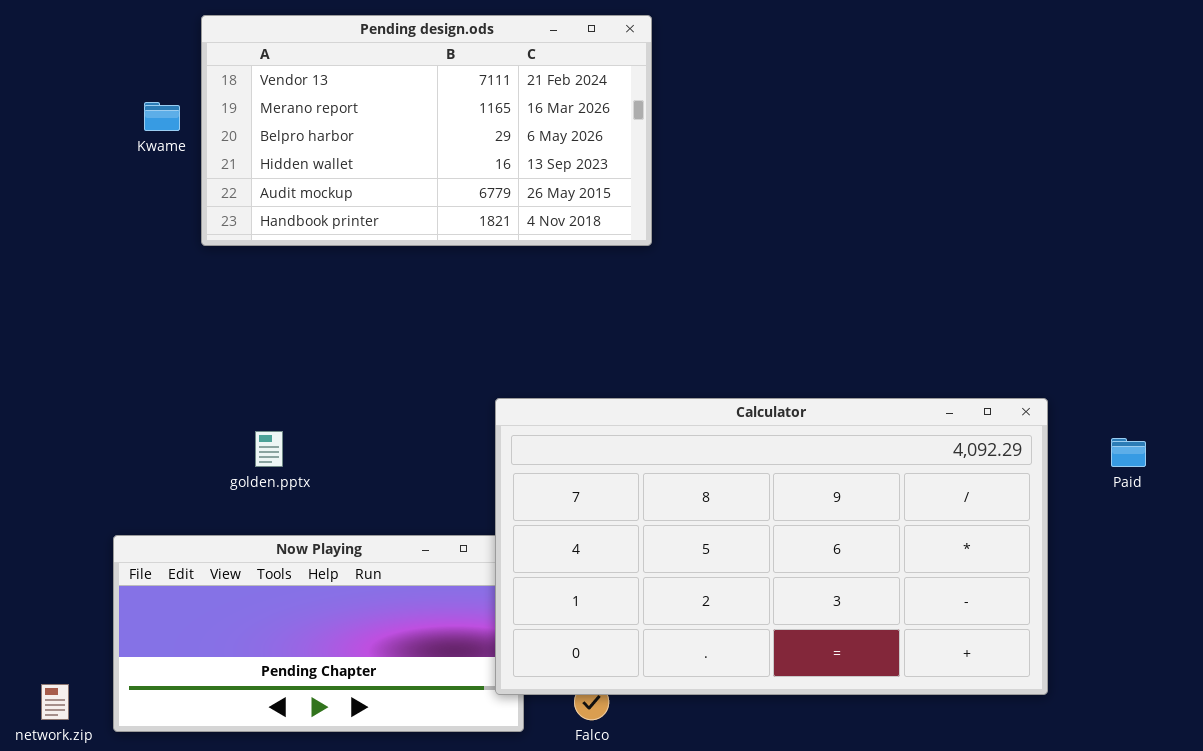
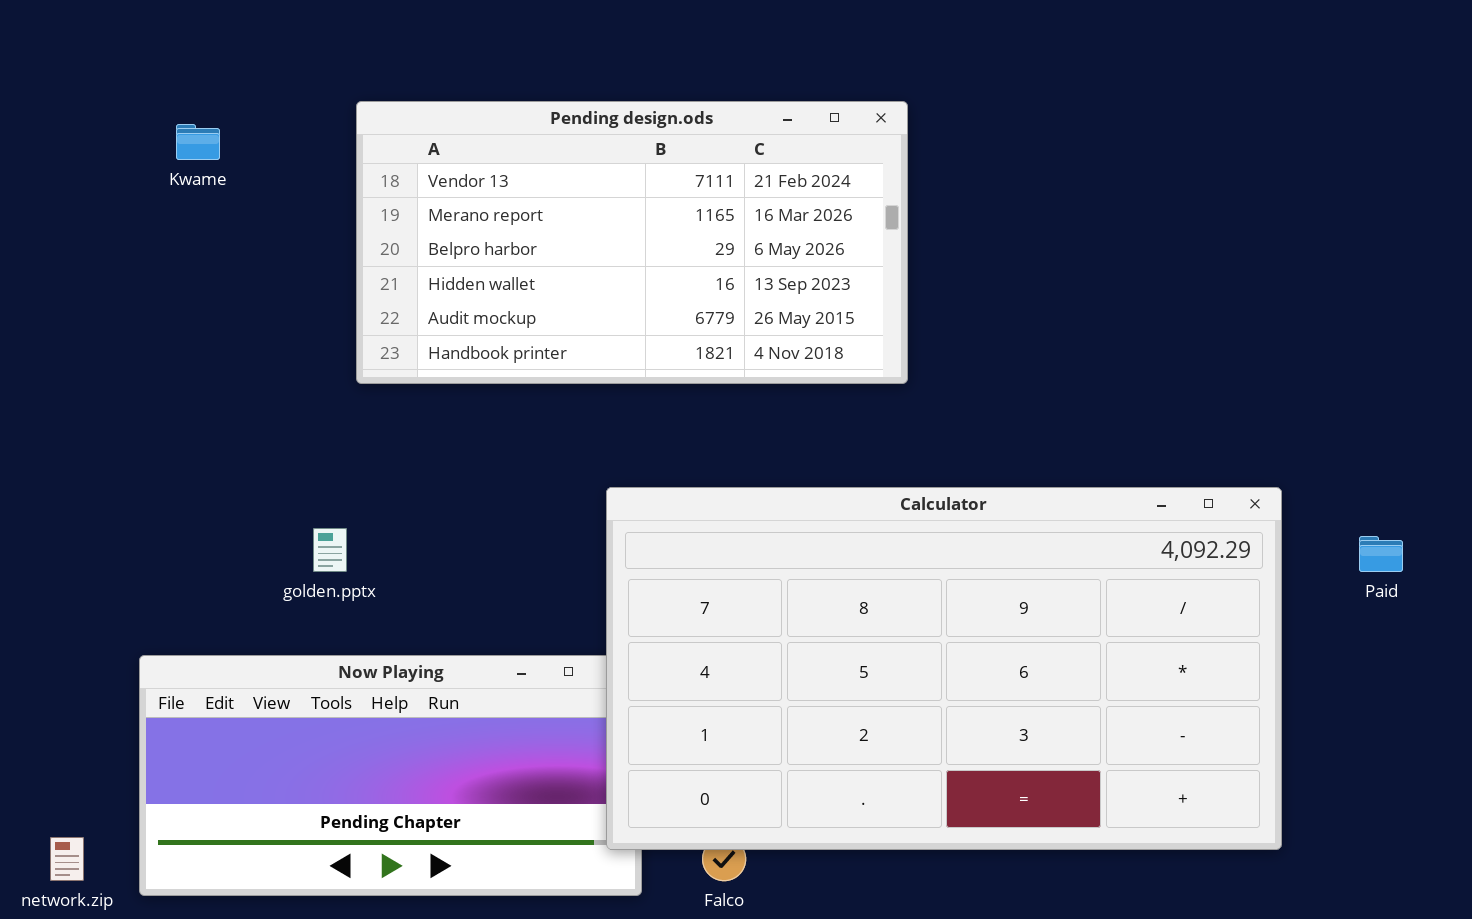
Pending design.ods: [201,15,652,246] -> [356,101,908,384], moved

